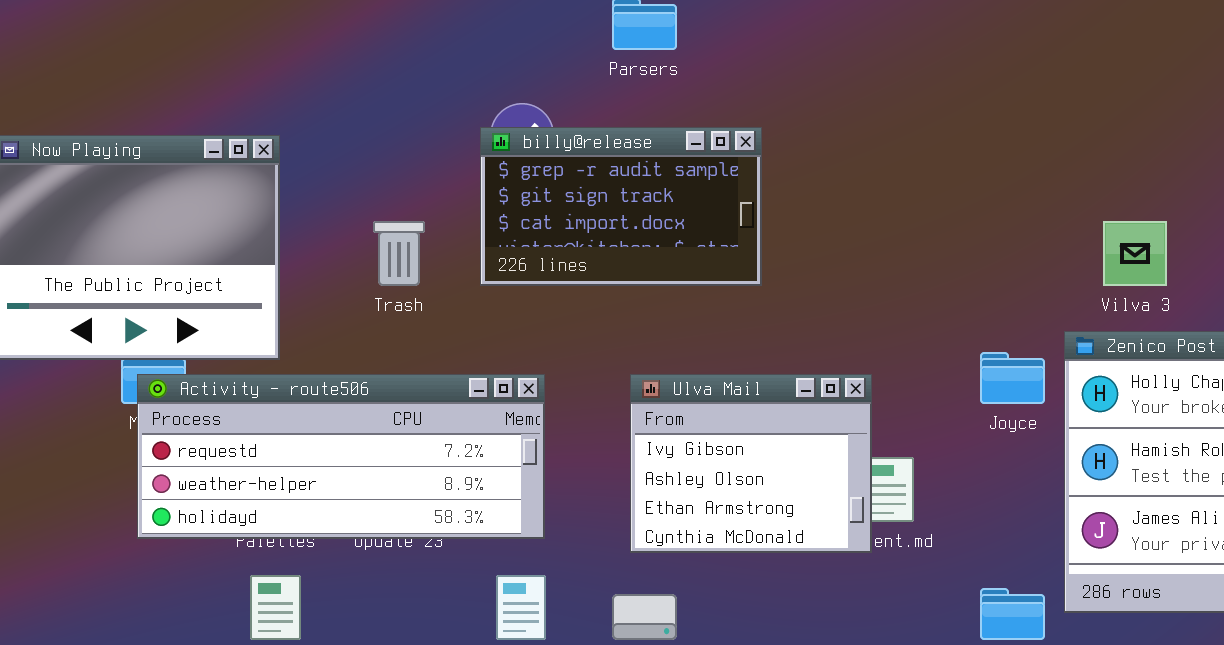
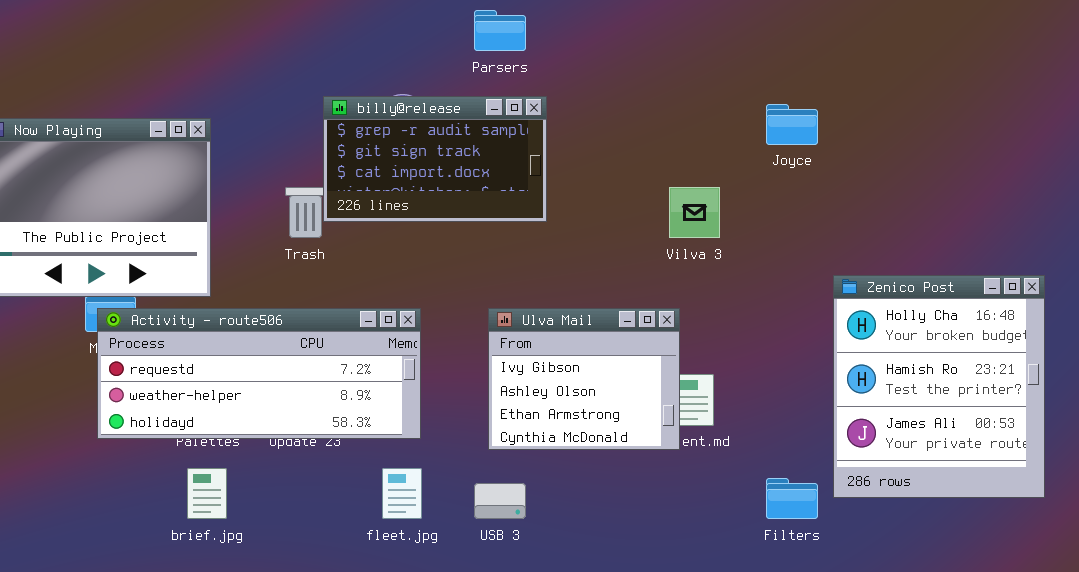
billy@release: [480,127,762,286] -> [323,96,547,222], moved
Vilva 3: [1103,221,1167,286] -> [669,187,720,238], moved
Joyce: [980,352,1045,404] -> [766,104,818,145], moved

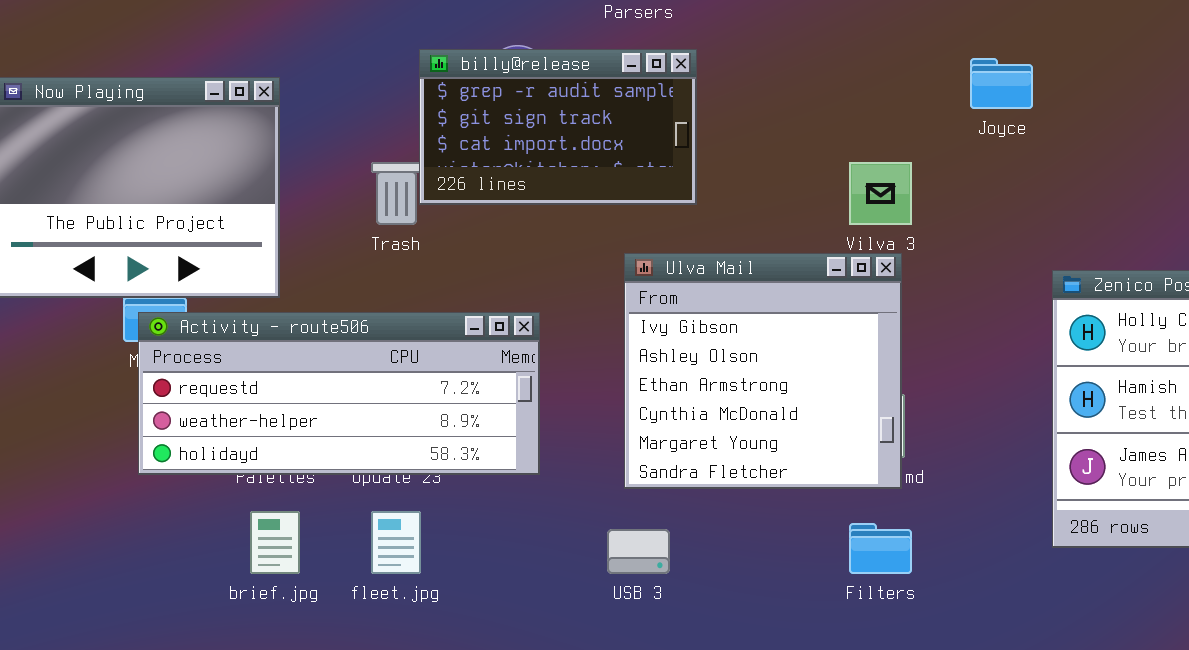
Ulva Mail: [488,308,680,450] -> [624,253,902,489], resized
fleet.jpg: [382,468,422,519] -> [371,511,421,574], moved
Filters: [766,478,818,519] -> [849,523,912,574], moved

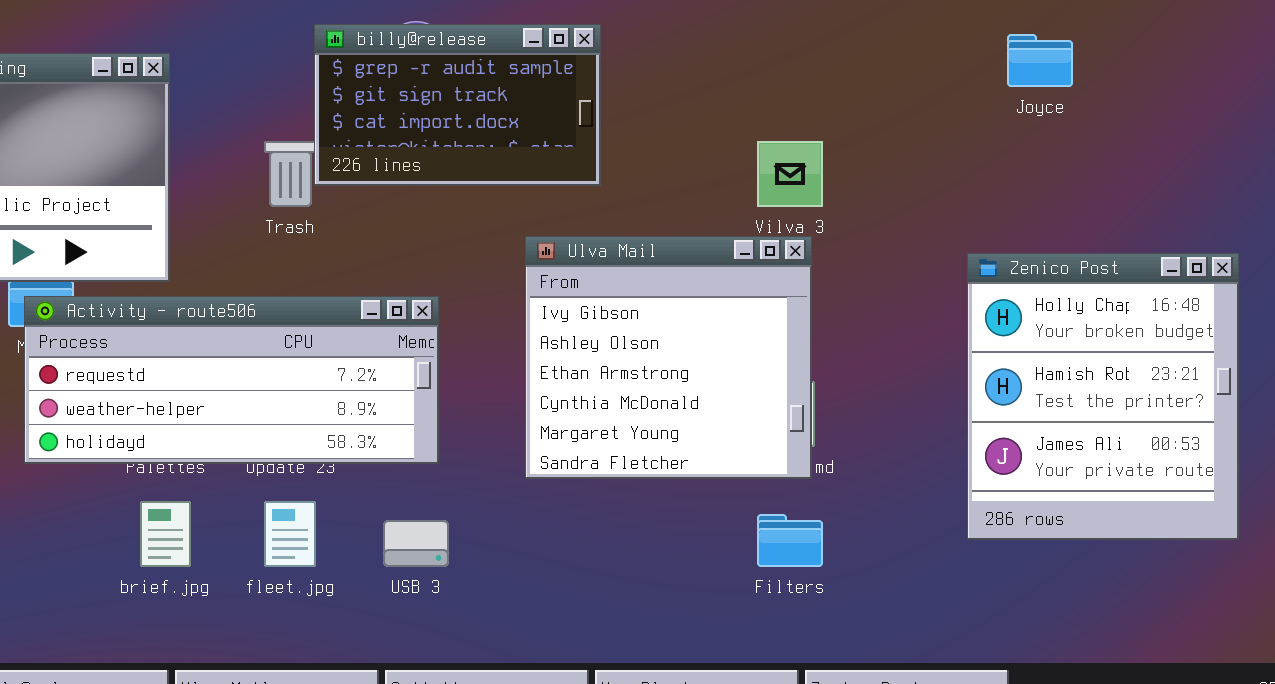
Joyce: [970,58,1033,109] -> [1007,34,1073,87], moved
USB 3: [607,529,670,574] -> [383,520,449,567], moved

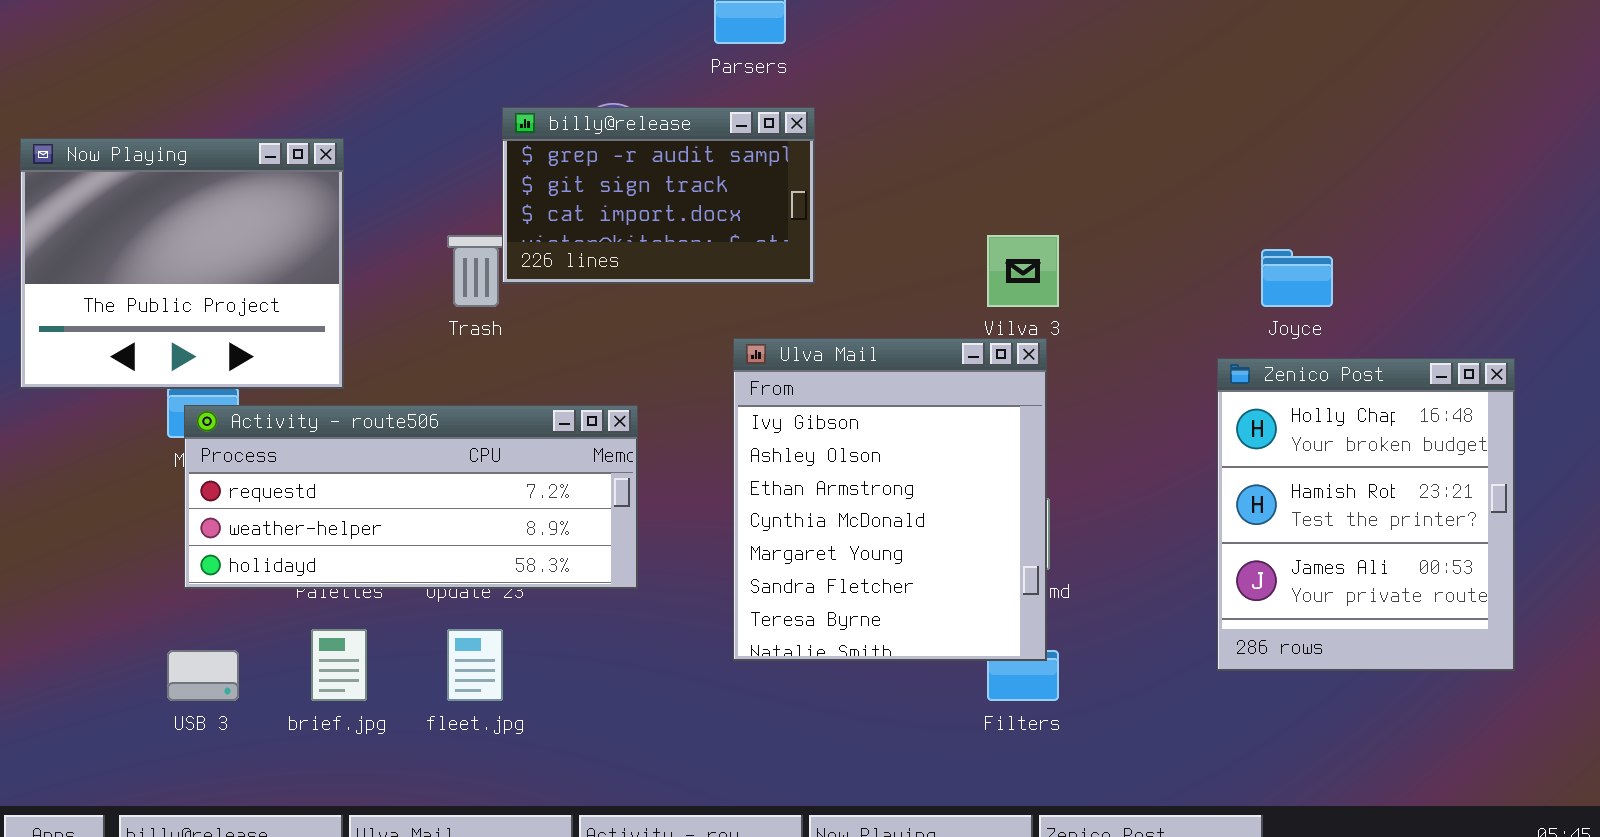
Joyce: [1007,34,1073,87] -> [1261,249,1333,307], moved
Ulva Mail: [525,236,812,479] -> [733,338,1047,661], resized
USB 3: [383,520,449,567] -> [167,650,239,701], moved

